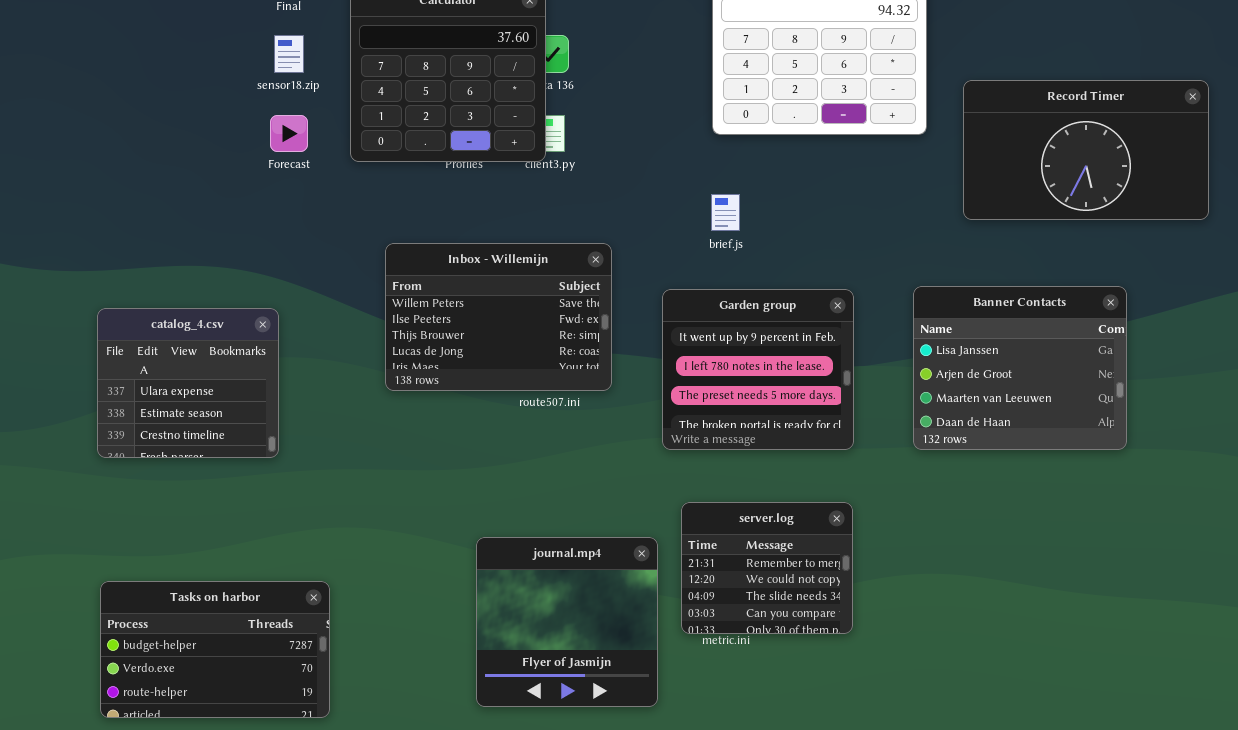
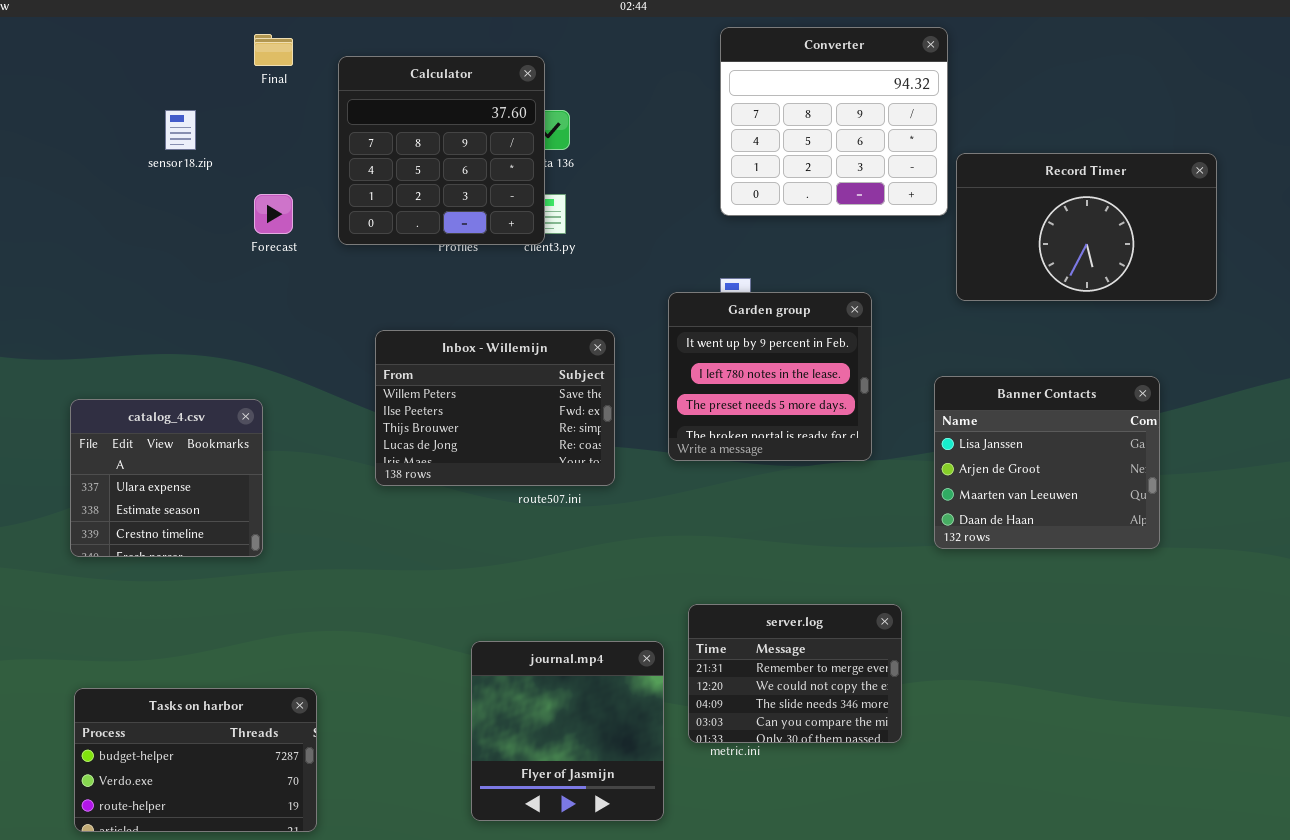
sensor18.zip: [274,35,304,73] -> [165,110,196,150], moved
Record Timer: [963,80,1209,220] -> [956,153,1217,301], moved
Garden group: [662,289,854,450] -> [668,292,872,461], moved
server.log: [681,502,853,634] -> [688,604,902,743], resized

